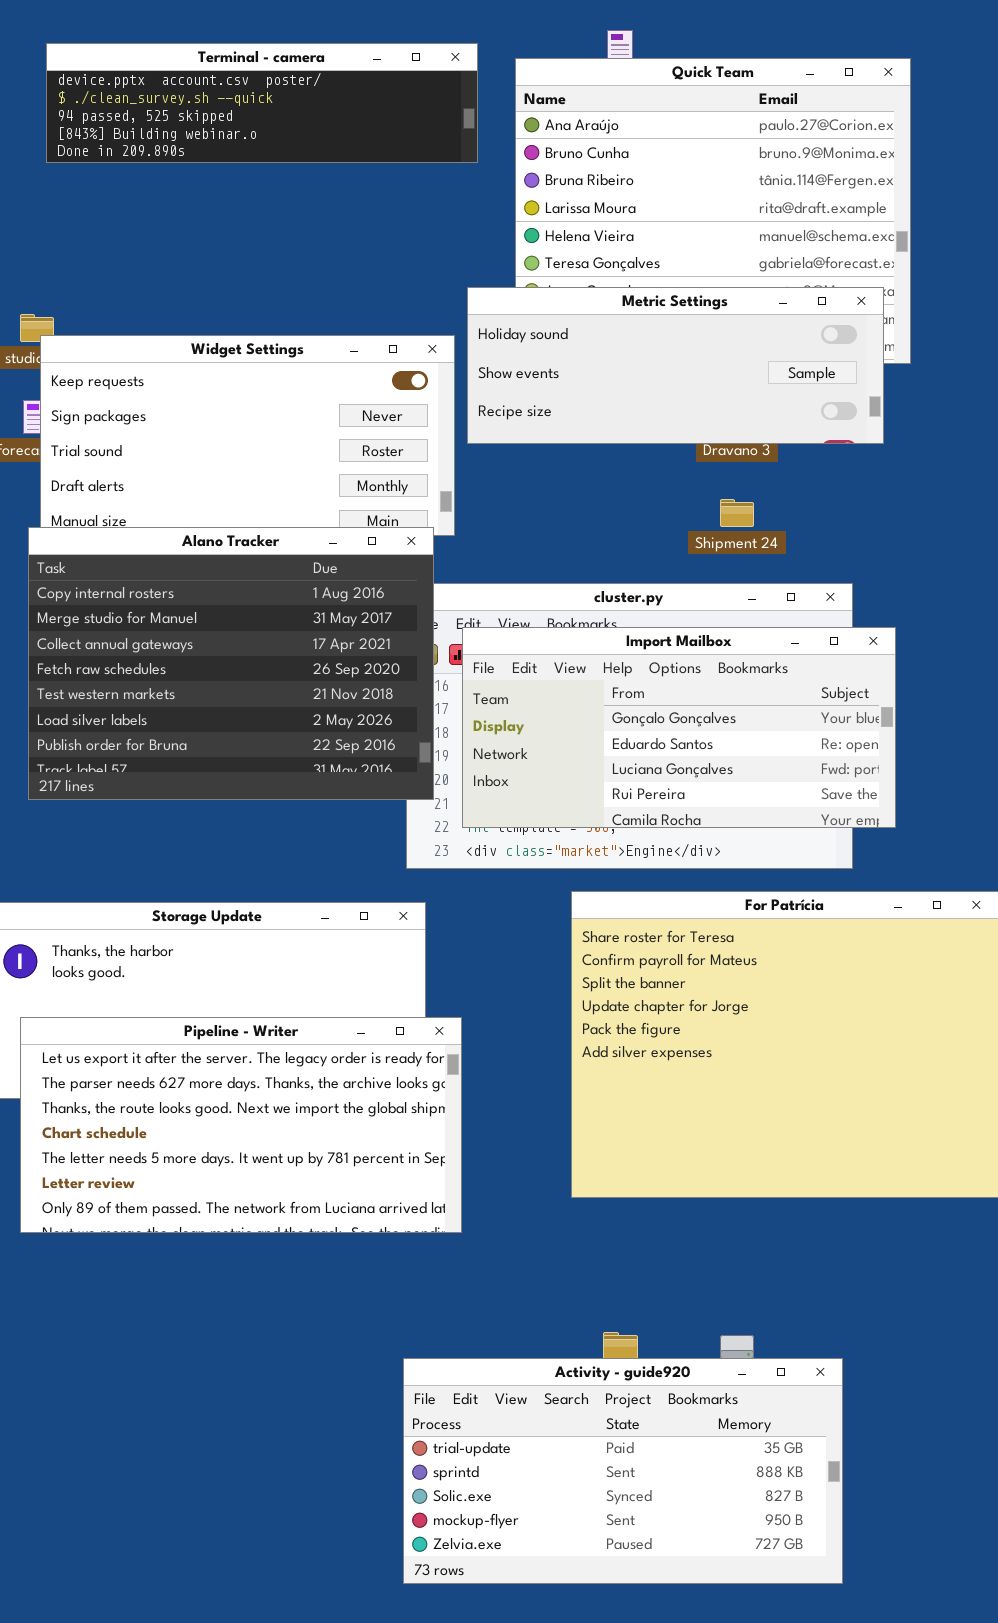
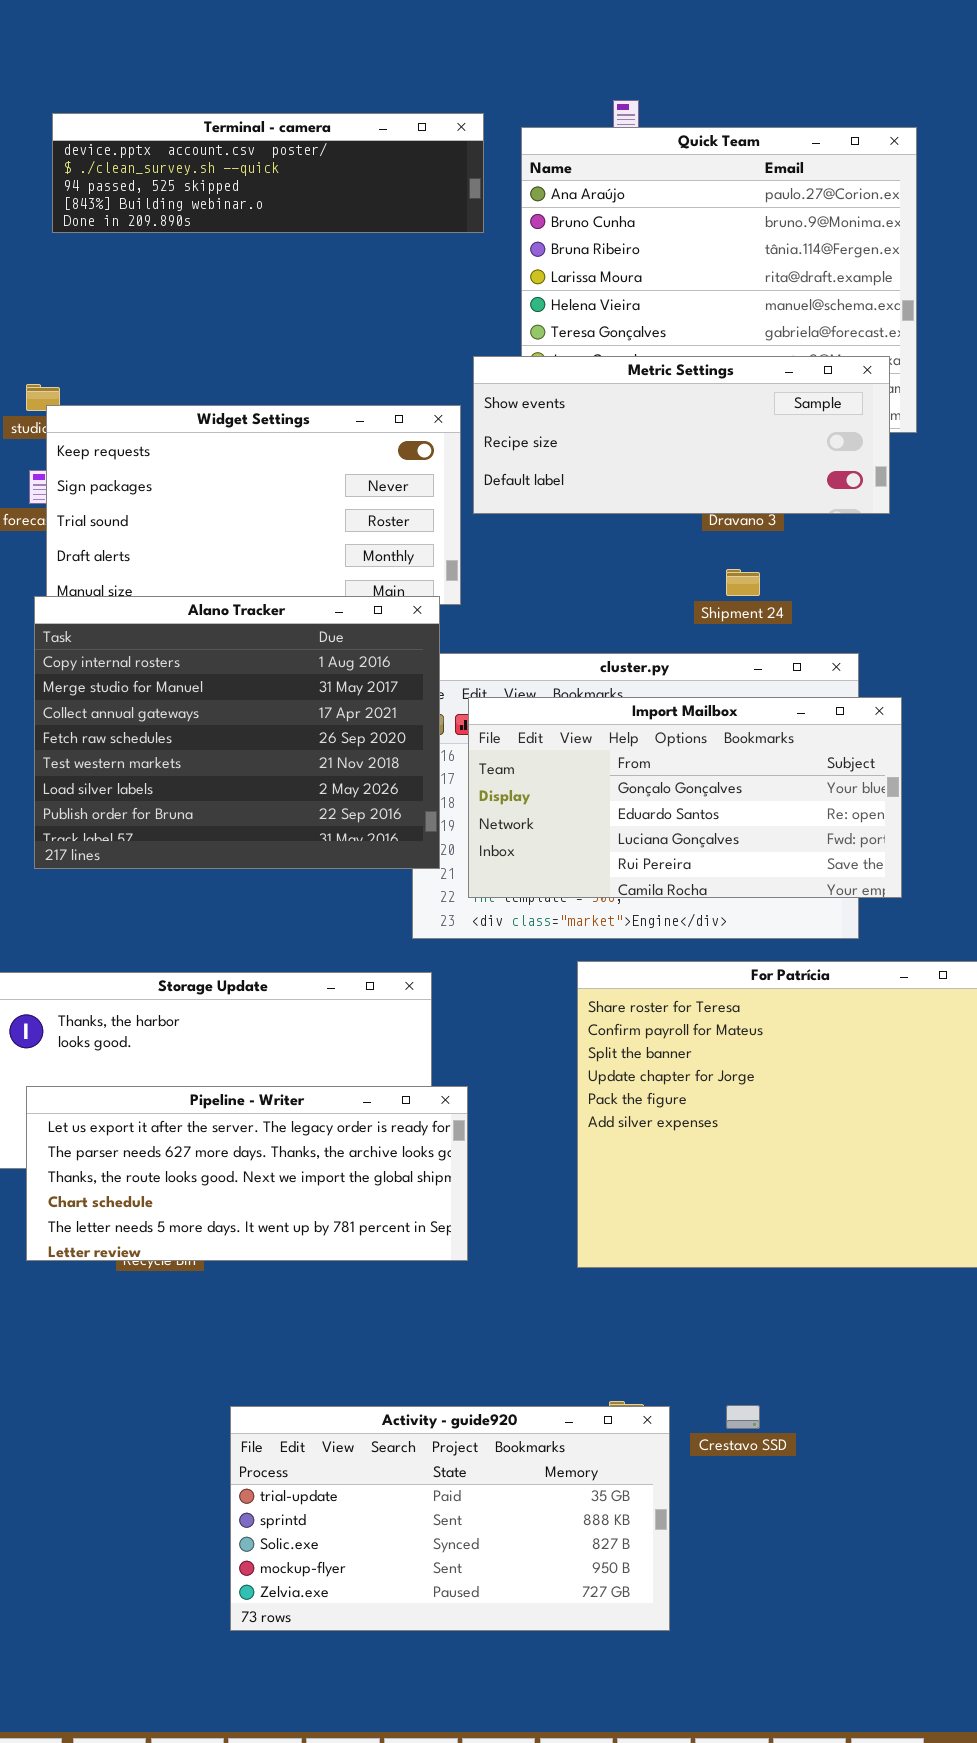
Metric Settings: [467,287,884,444] -> [473,356,890,514], scrolled down 1 row
Pipeline - Writer: [20,1017,462,1233] -> [26,1086,468,1261], resized
Activity - guide920: [403,1358,843,1584] -> [230,1406,670,1631], moved

